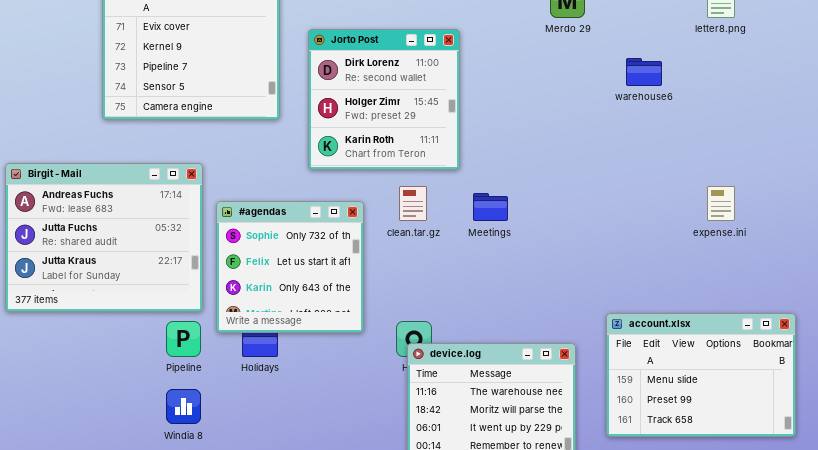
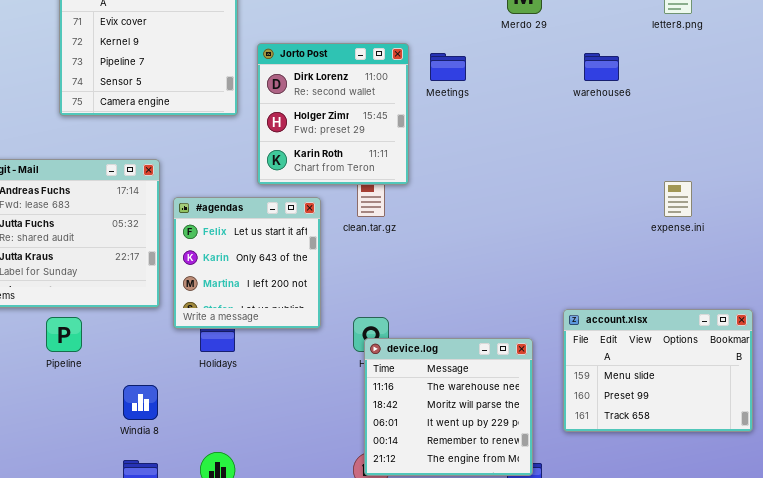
Jorto Post: [308,29,460,170] -> [257,43,409,185], moved
Meetings: [473,193,508,221] -> [430,53,466,81], moved
#agendas: [216,201,364,333] -> [173,197,321,329], scrolled down 1 row
Pipeline: [166,321,201,357] -> [46,317,82,352], moved

